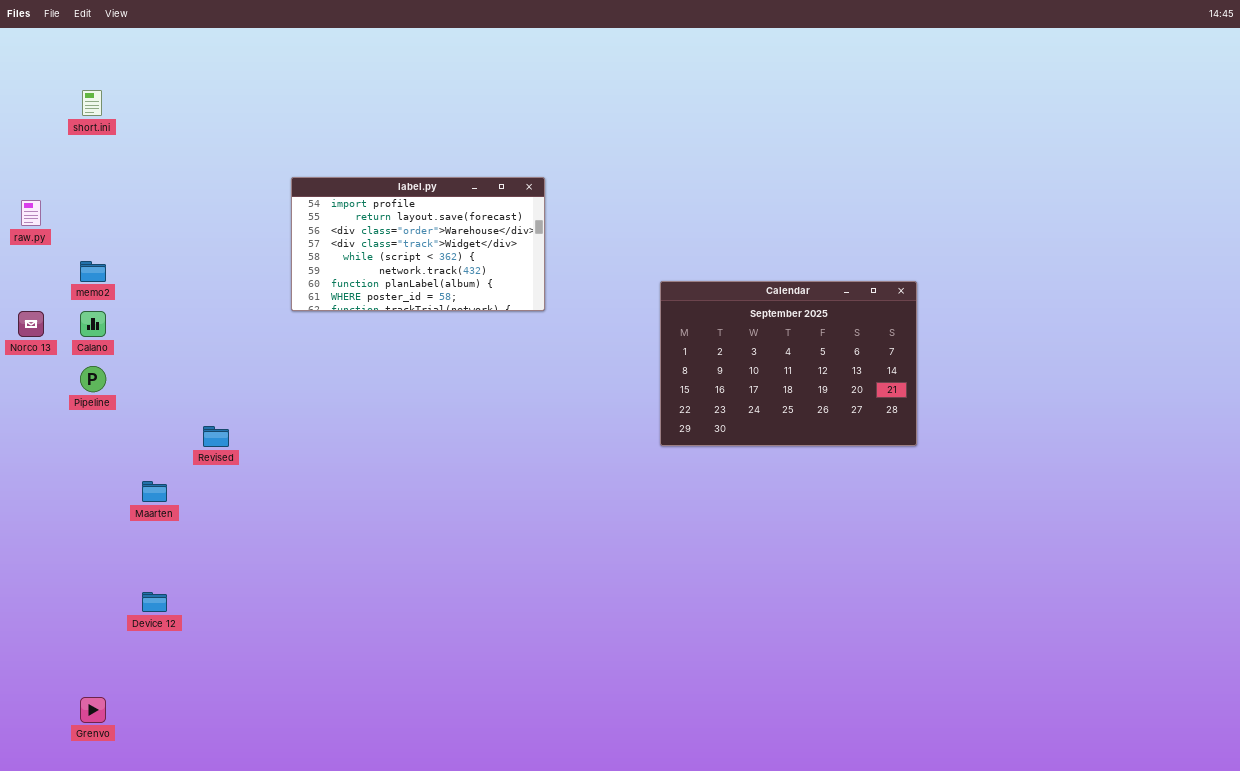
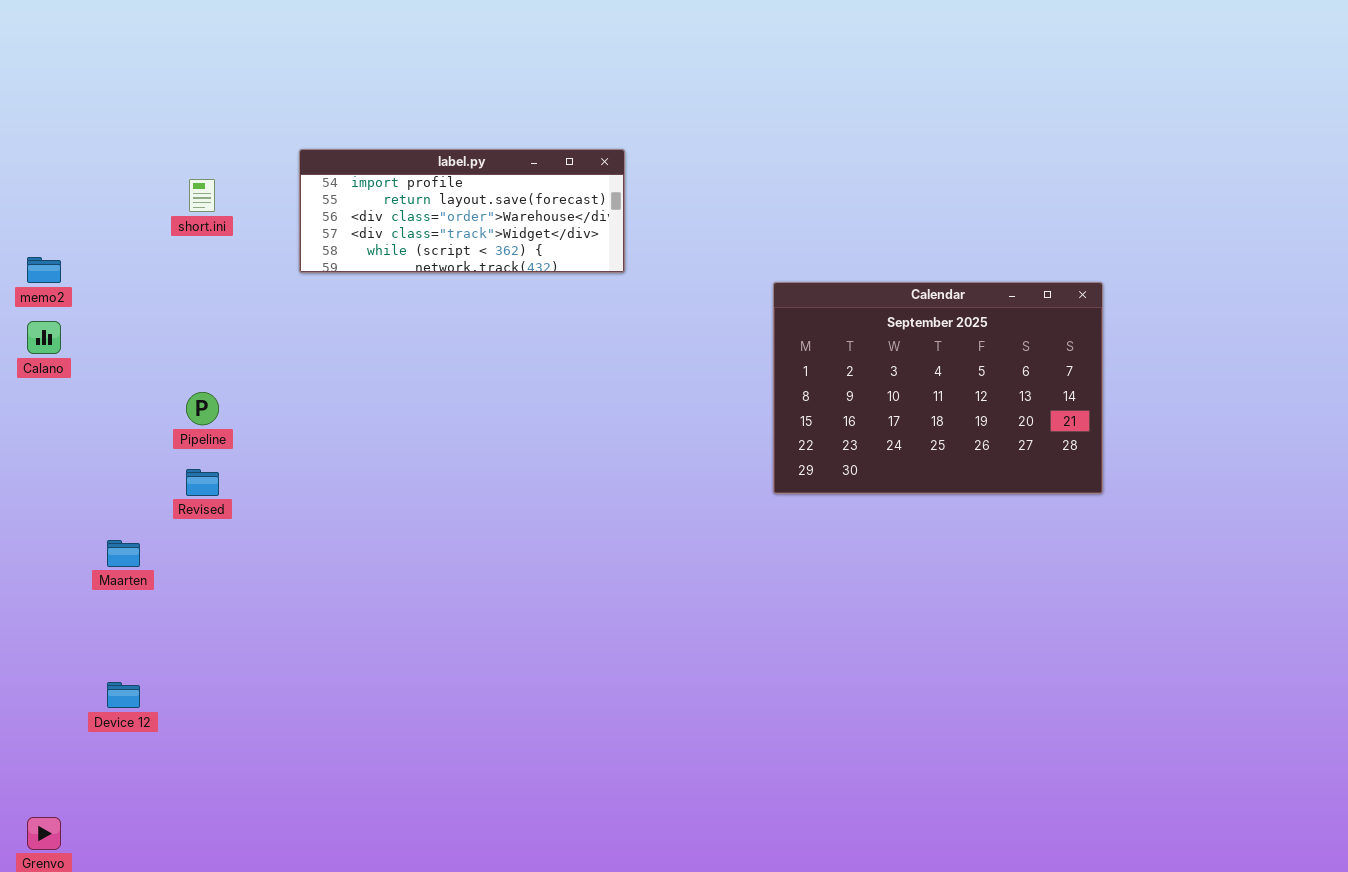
short.ini: [82,90,102,116] -> [189,179,215,212], moved
label.py: [291,177,545,311] -> [299,149,625,273], resized
Pipeline: [80,366,106,392] -> [186,392,219,425], moved

